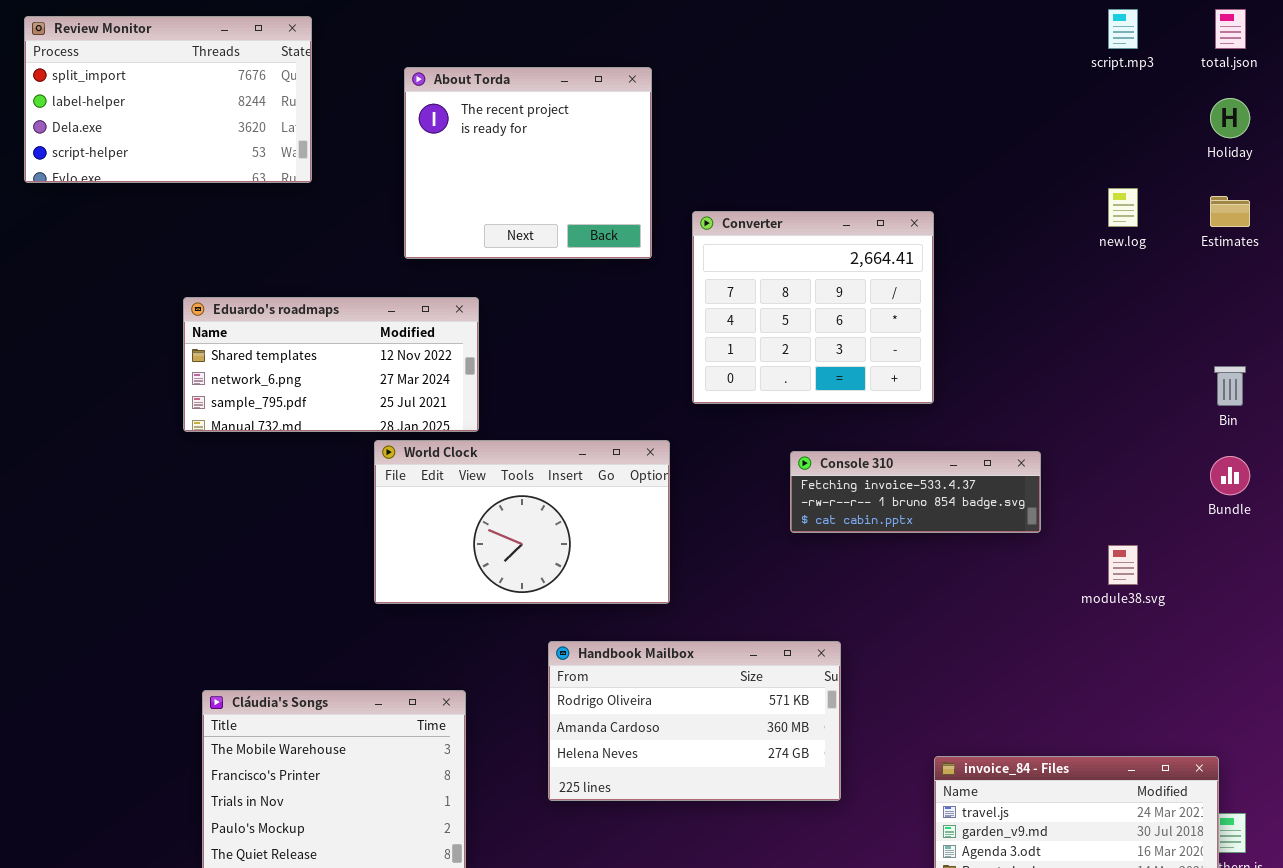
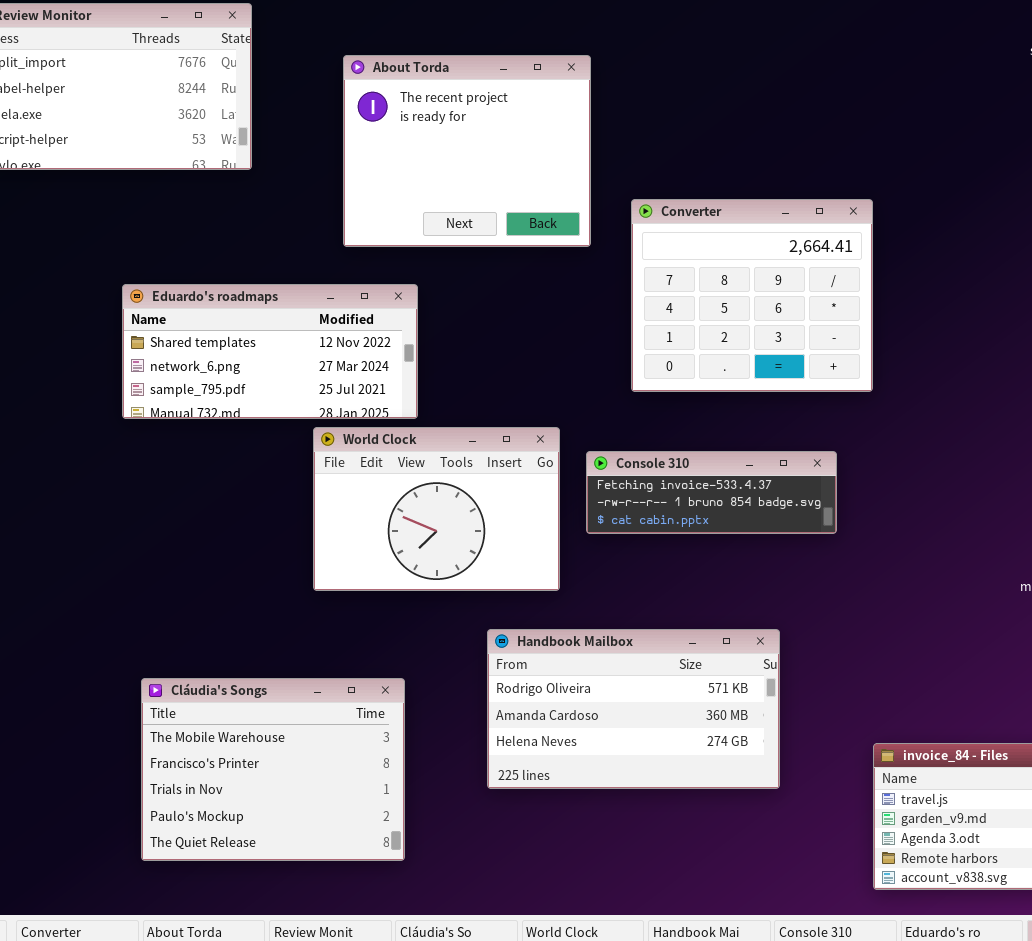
World Clock: [374,440,670,604] -> [313,427,560,591], resized
Console 310: [790,451,1041,533] -> [586,451,837,534], moved

